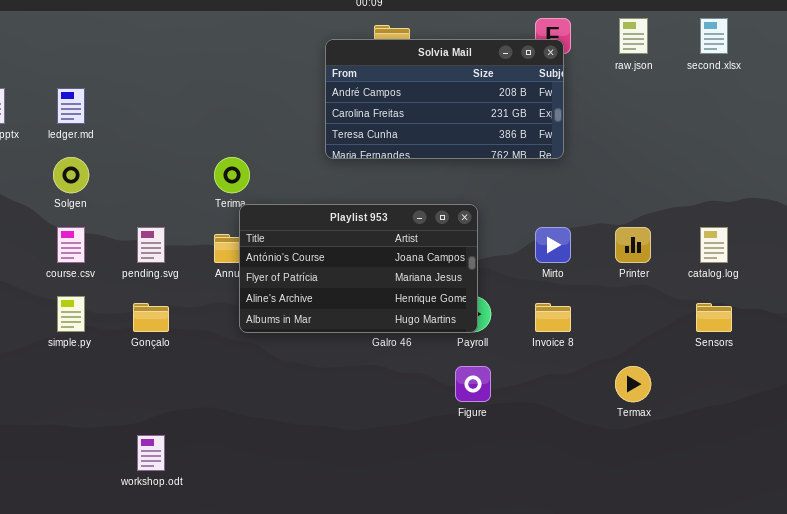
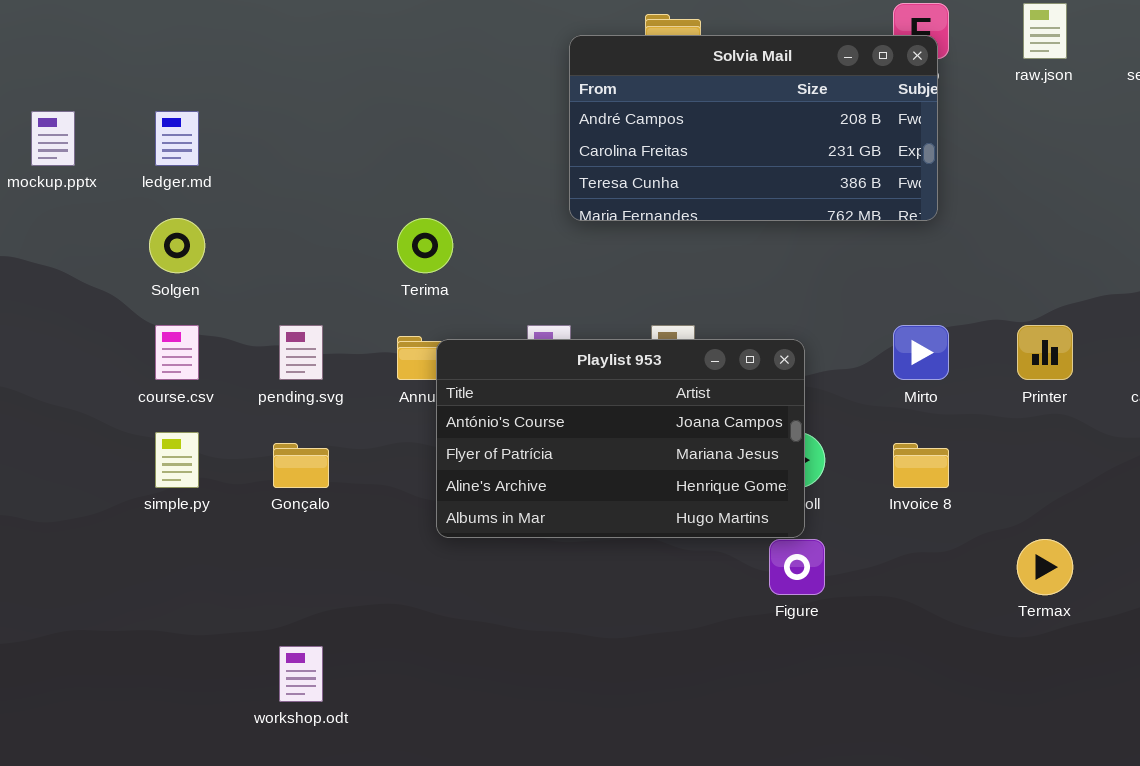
Playlist 953: [239,204,478,333] -> [436,339,805,538], moved

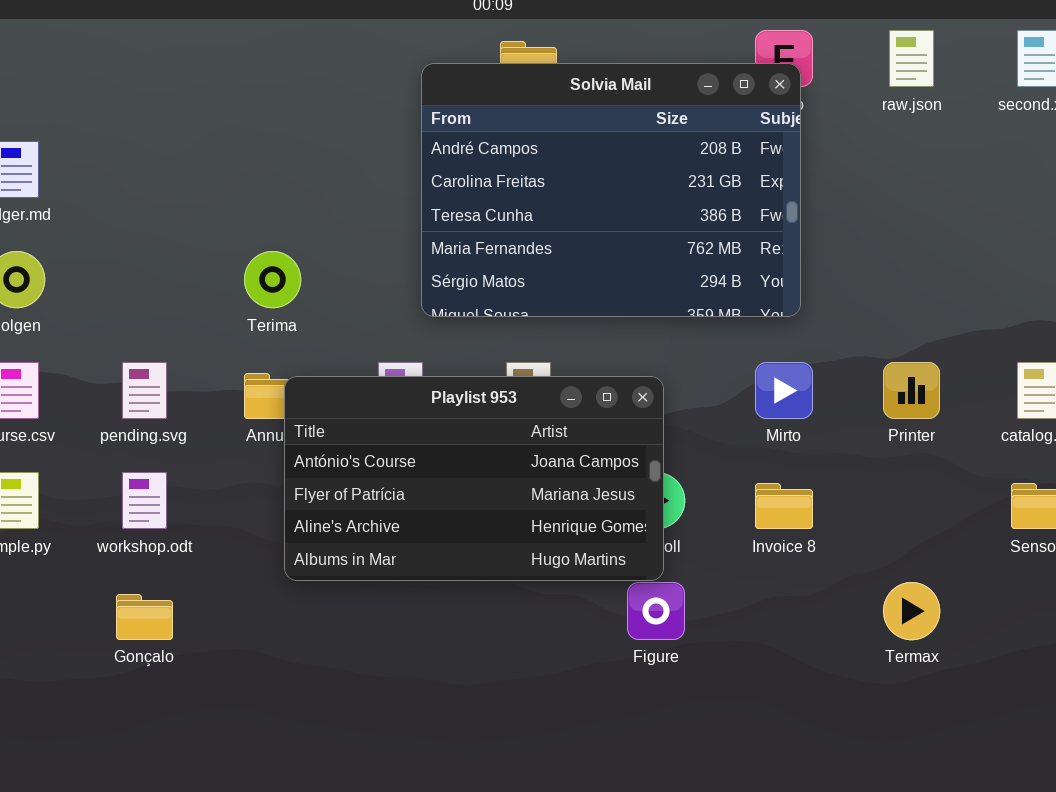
Solvia Mail: [569,35,938,221] -> [421,63,801,317], resized
Gonçalo: [273,443,329,488] -> [116,594,173,640], moved
workshop.odt: [279,646,323,702] -> [122,472,167,529], moved

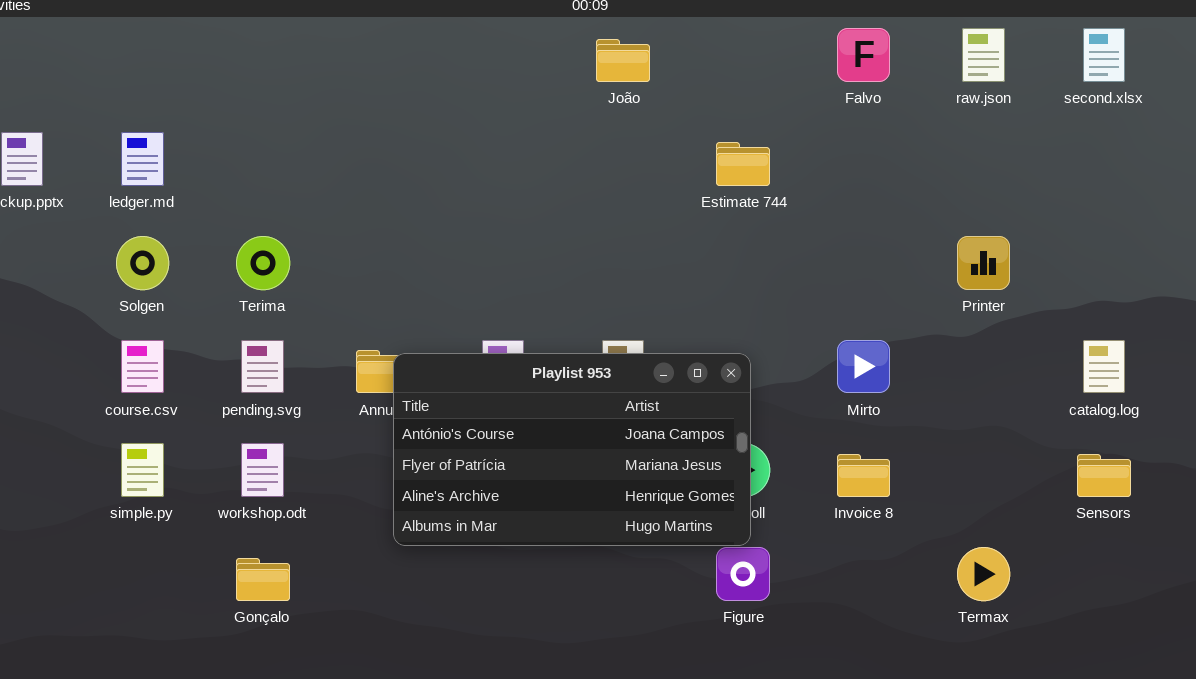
Solvia Mail: [421,63,801,317] -> none, closed
Terima: [244,251,301,308] -> [236,236,290,290], moved
Printer: [883,362,940,419] -> [957,236,1010,290], moved

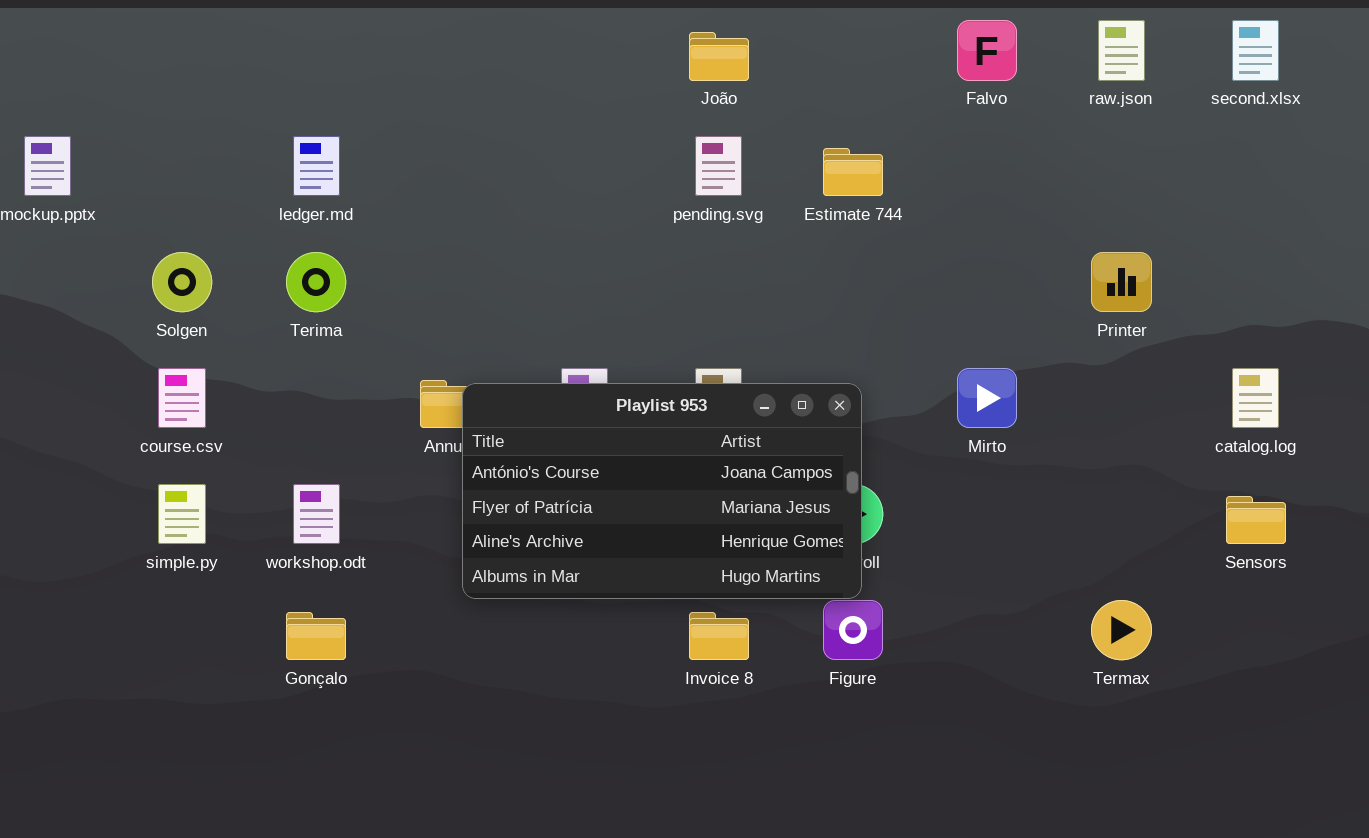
ledger.md: [121,132,164,186] -> [293,136,340,196], moved
pending.svg: [241,340,284,393] -> [695,136,742,196], moved
Invoice 8: [837,454,890,497] -> [689,612,749,660], moved

